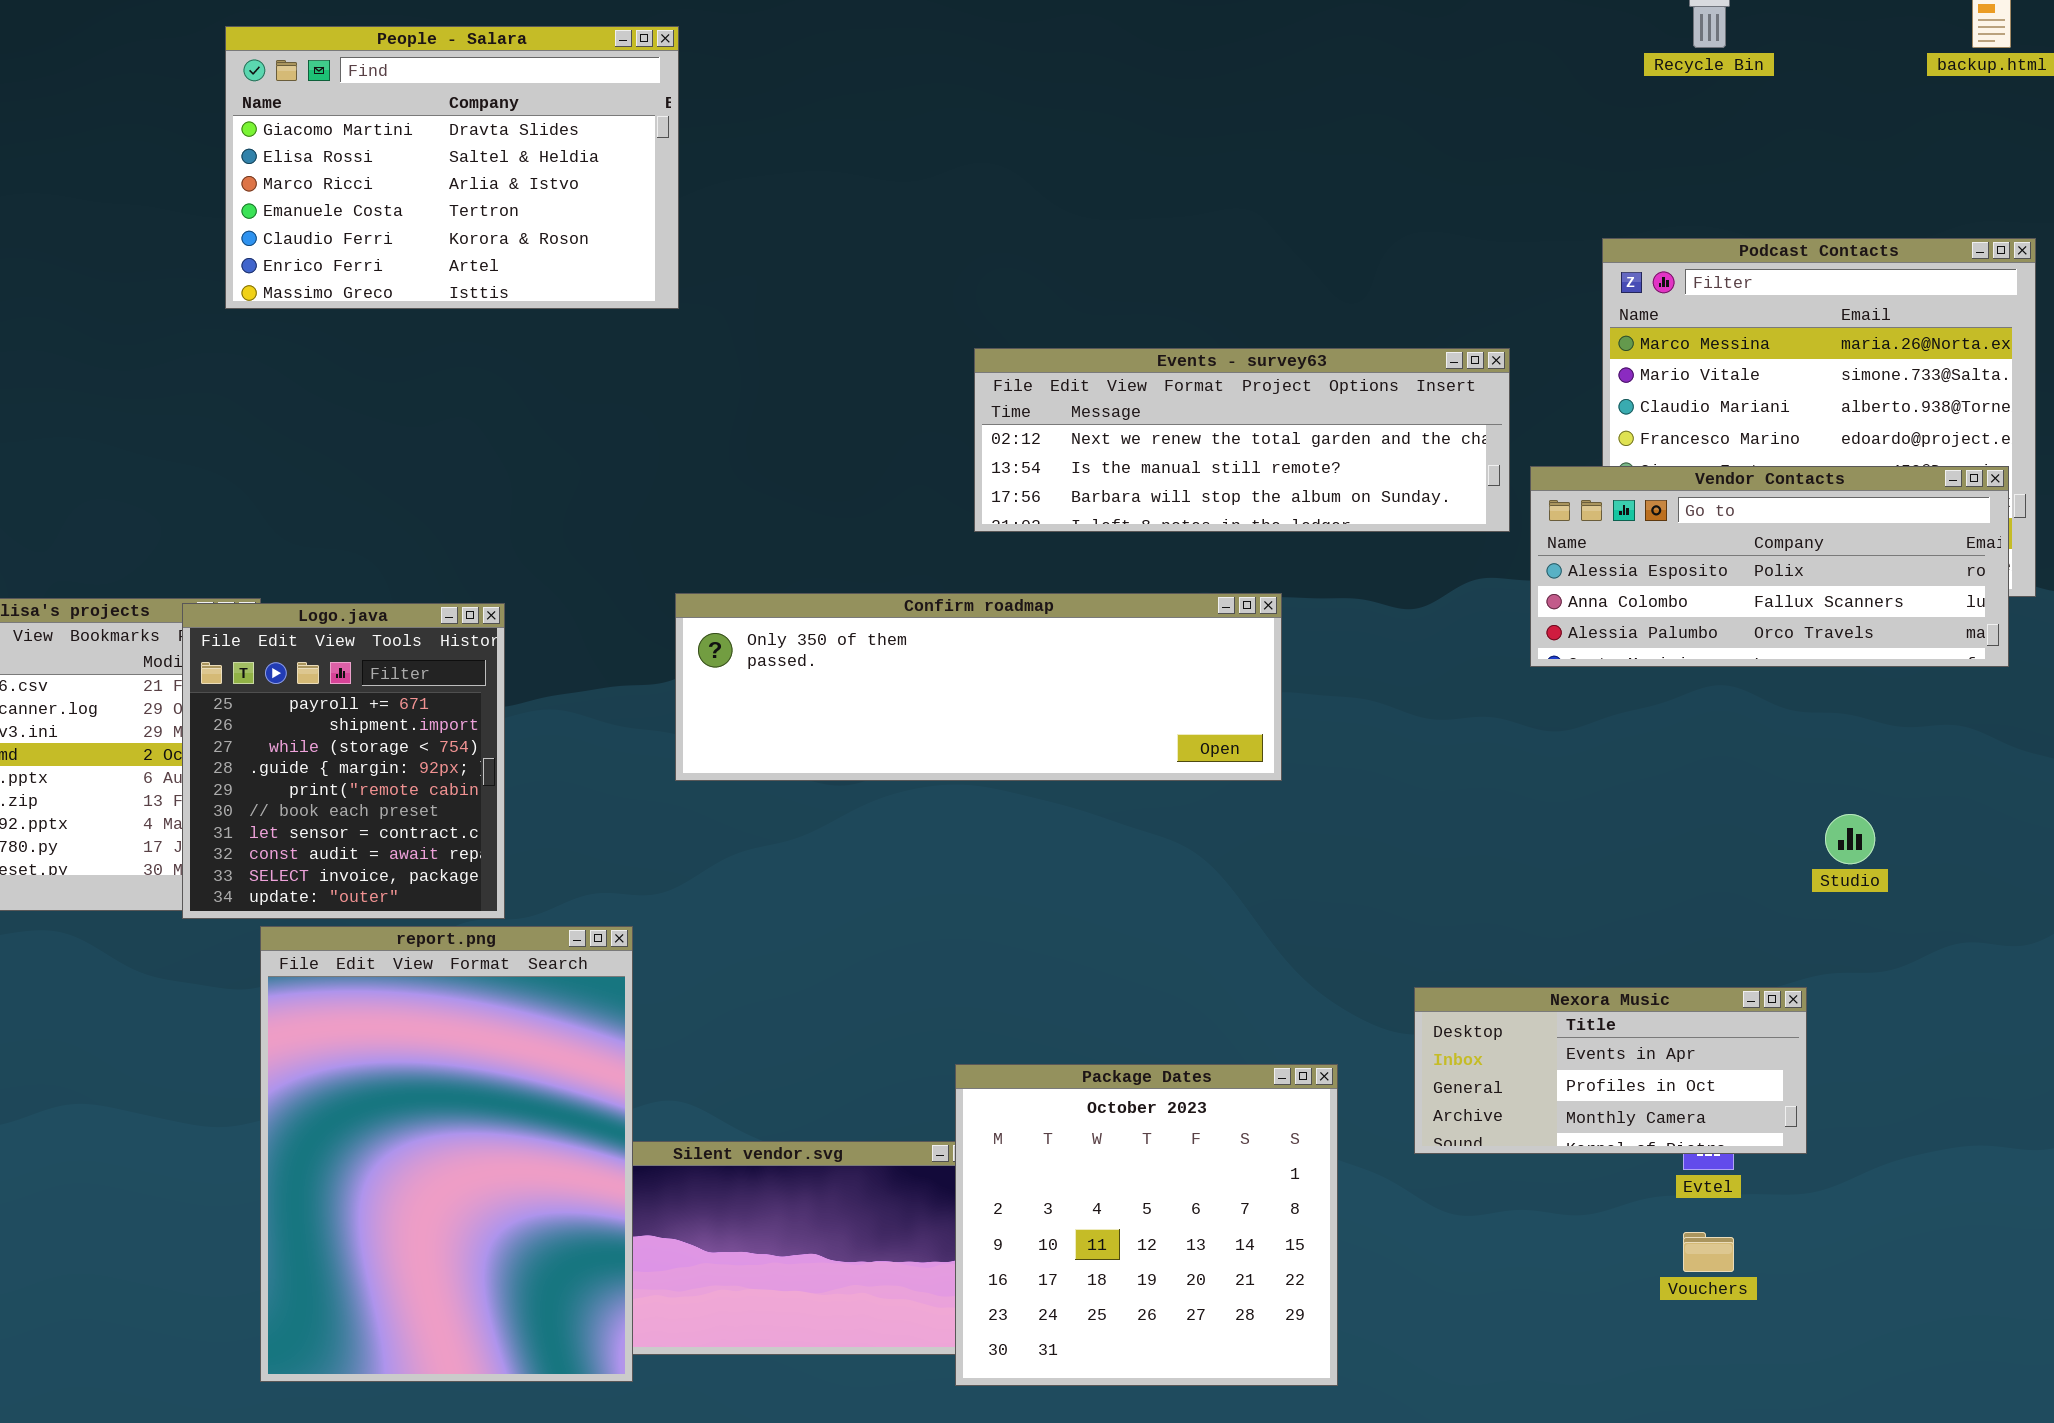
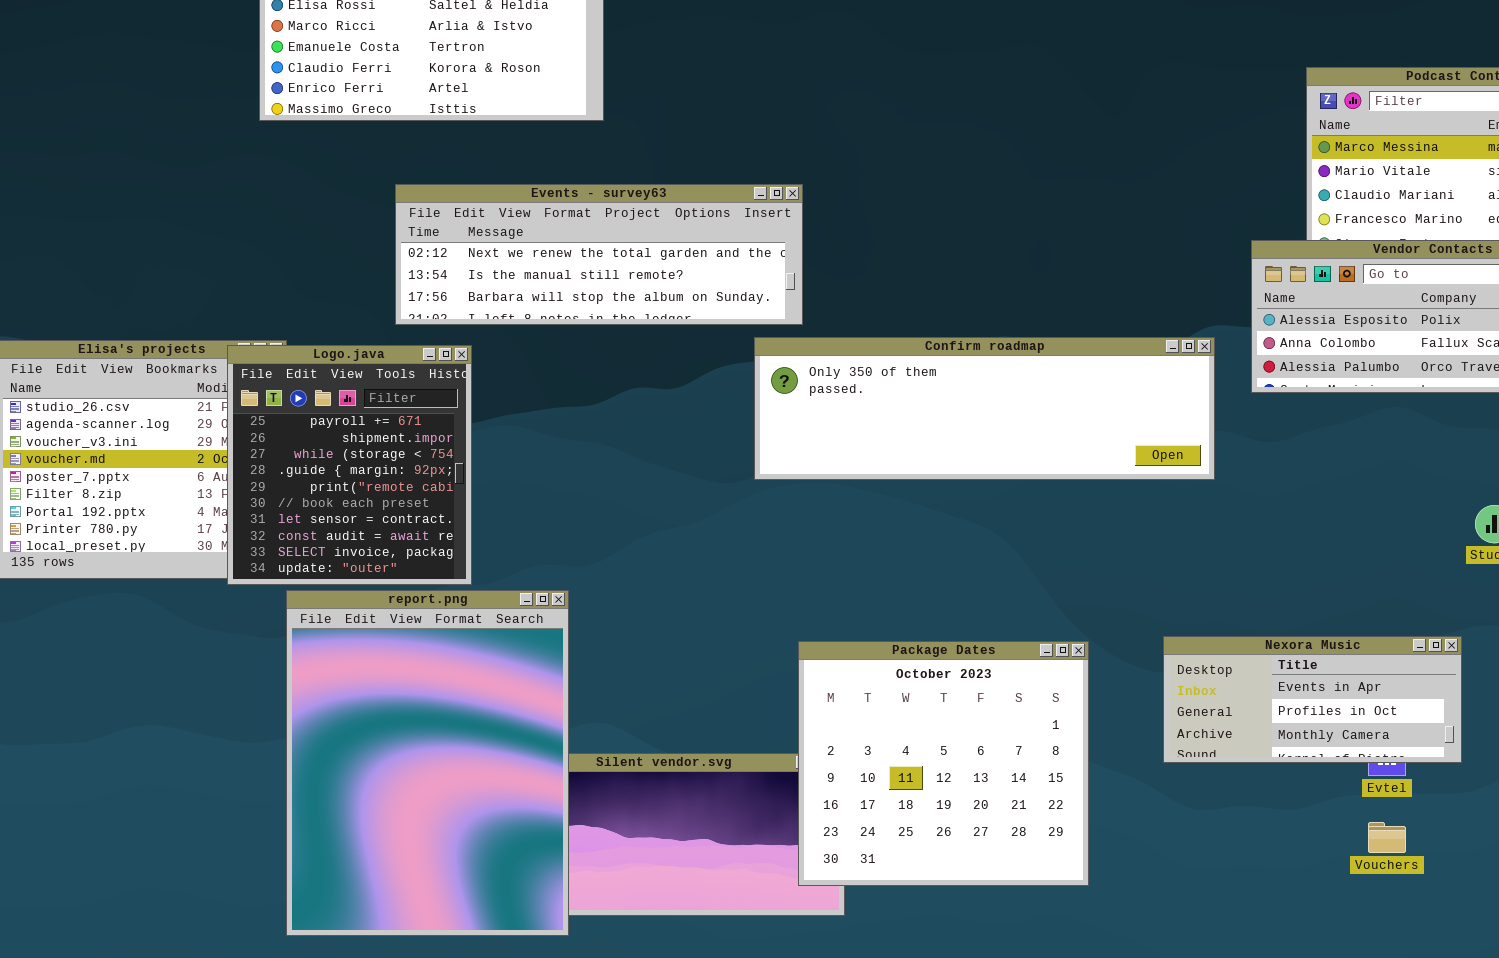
Events - survey63: [974,348,1510,532] -> [395,184,803,325], moved
Confirm roadmap: [675,593,1282,781] -> [754,337,1215,480], moved
Package Dates: [955,1064,1338,1386] -> [798,641,1089,886], moved

